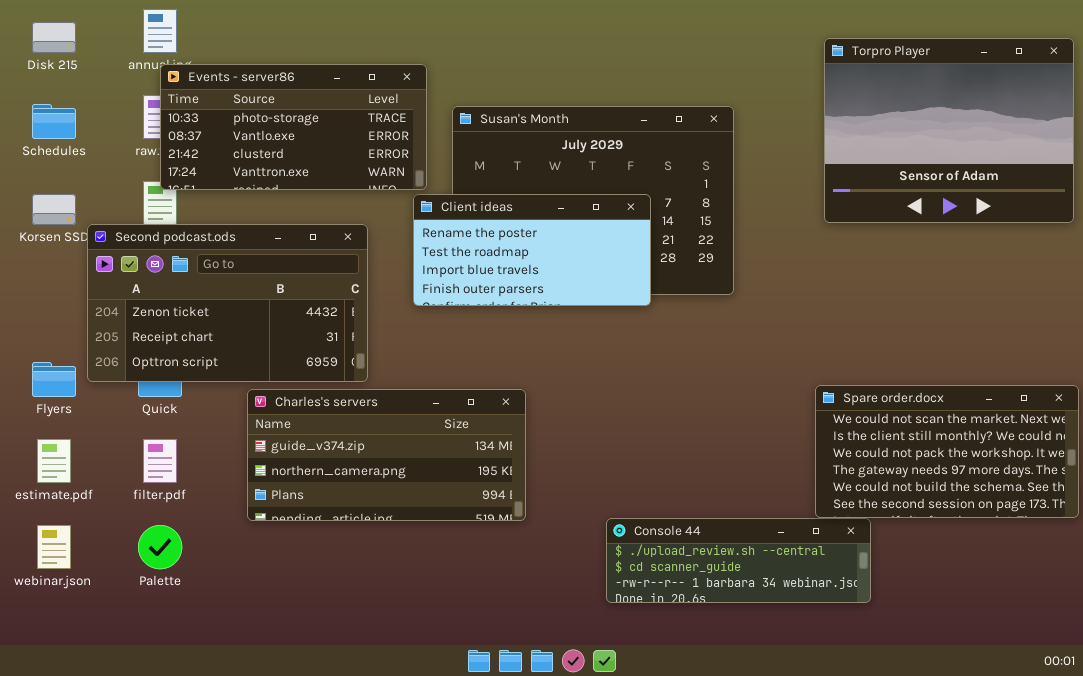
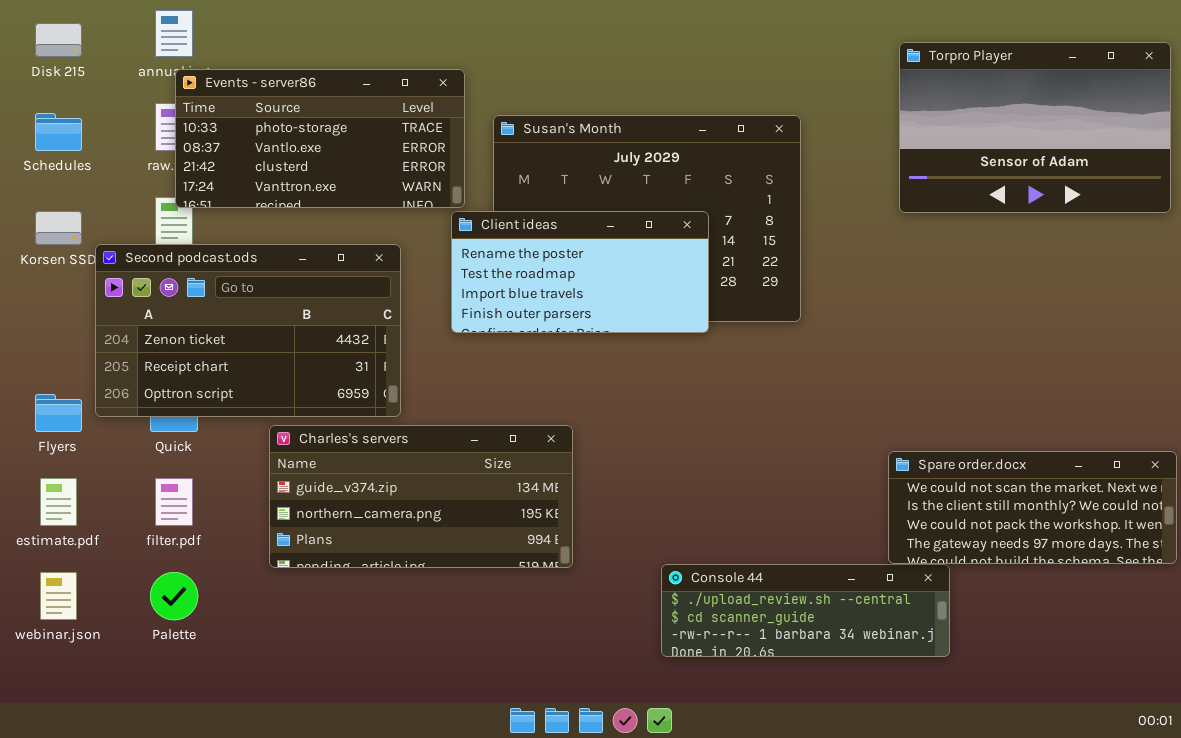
Torpro Player: [824,38,1074,223] -> [899,42,1171,213], resized
Spare order.docx: [815,385,1079,518] -> [888,451,1177,564], resized

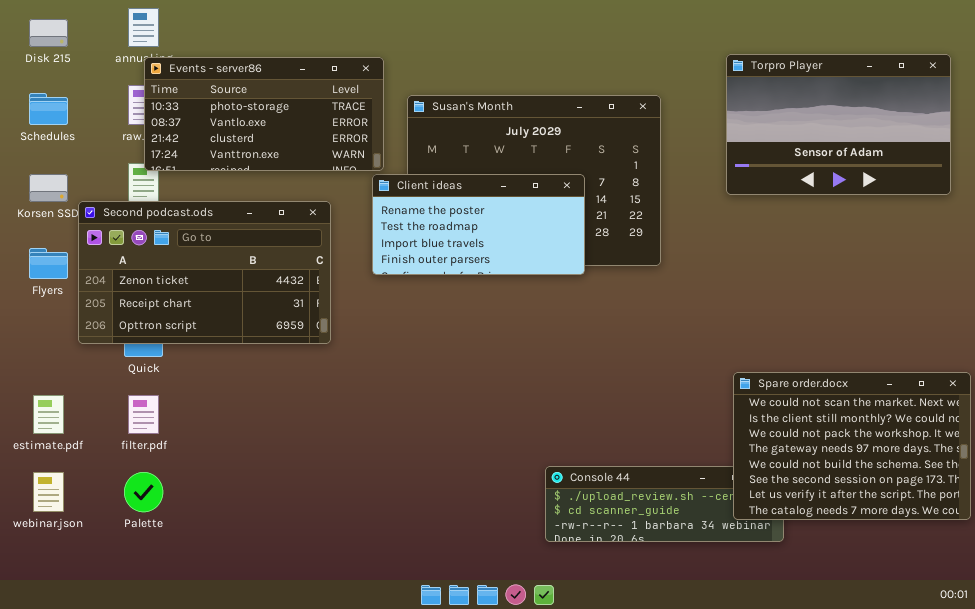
Torpro Player: [899,42,1171,213] -> [726,54,951,195], moved
Flyers: [35,394,82,432] -> [29,248,68,279], moved
Charles's servers: [269,425,573,568] -> none, closed
Spare order.docx: [888,451,1177,564] -> [733,372,971,520], resized

